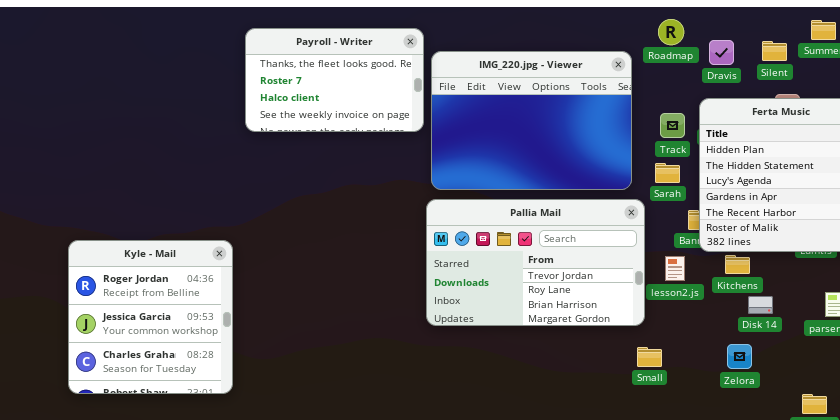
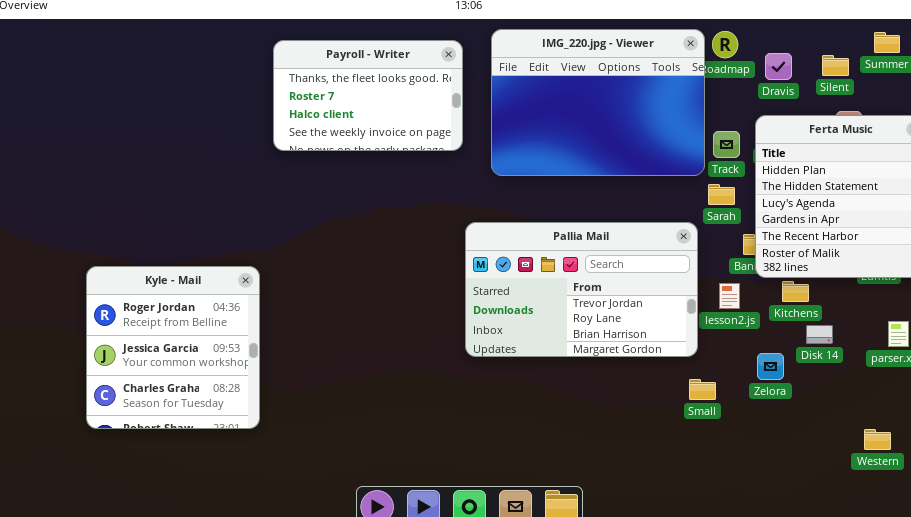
IMG_220.jpg - Viewer: [431,51,632,190] -> [491,29,705,176], moved
Zelora: [727,344,752,369] -> [757,353,784,380], moved

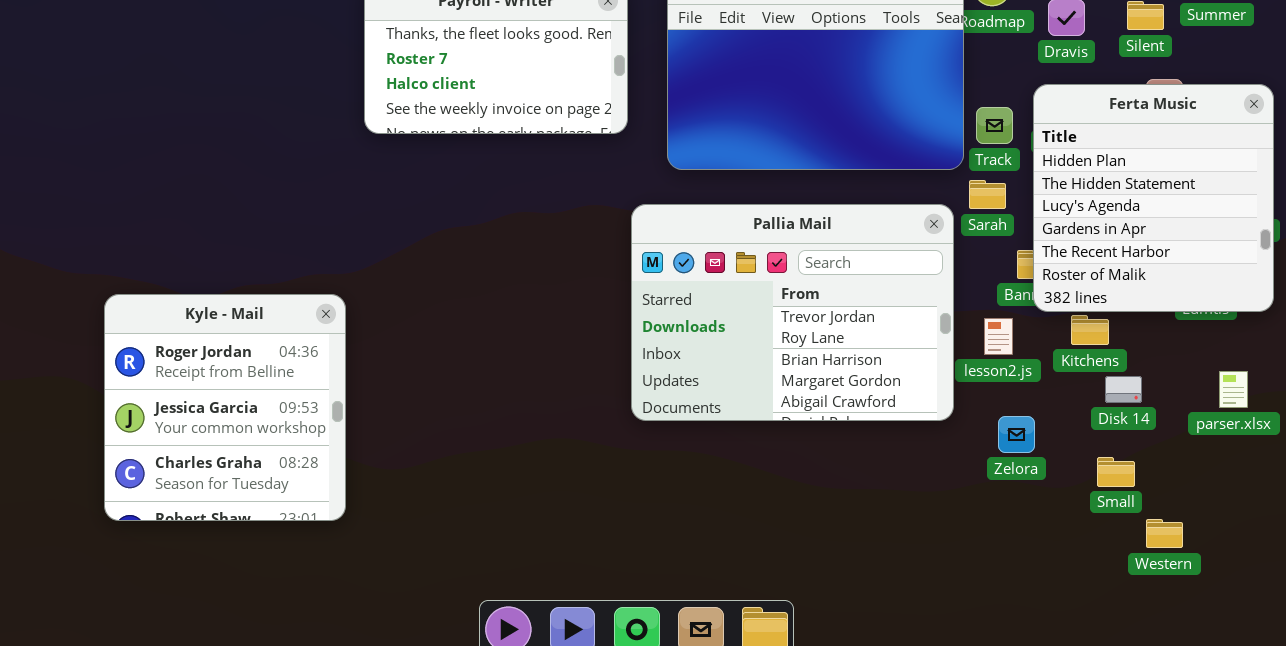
Pallia Mail: [465,222,698,357] -> [631,204,954,421], resized
Zelora: [757,353,784,380] -> [998,416,1035,453], moved
Small: [689,379,716,400] -> [1097,457,1135,487], moved
Western: [864,429,891,450] -> [1146,519,1183,548], moved

